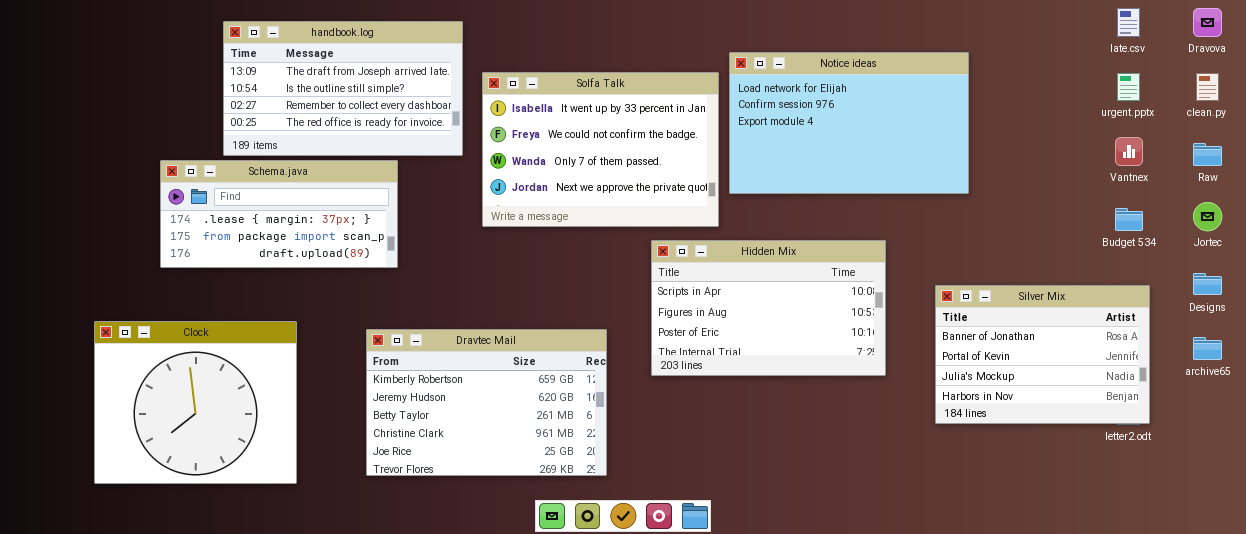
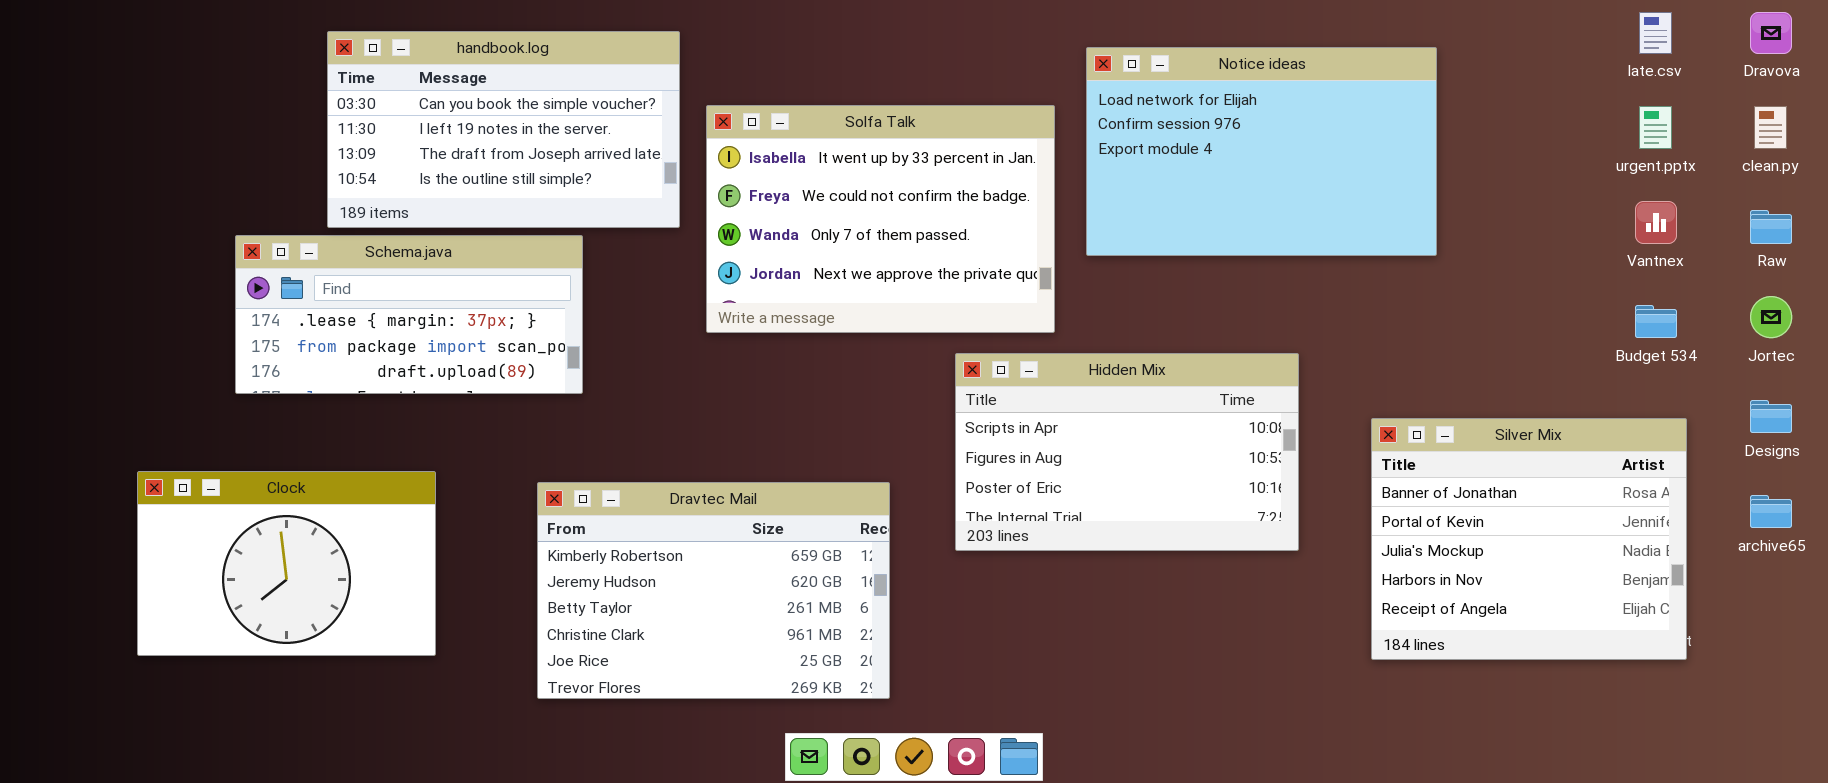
handbook.log: [223,21,463,156] -> [327,31,680,228], scrolled up 2 rows
Notice ideas: [729,52,969,194] -> [1086,47,1437,256], moved
Silver Mix: [935,285,1150,424] -> [1371,418,1687,660], resized
Clock: [94,321,297,484] -> [137,471,436,656], resized

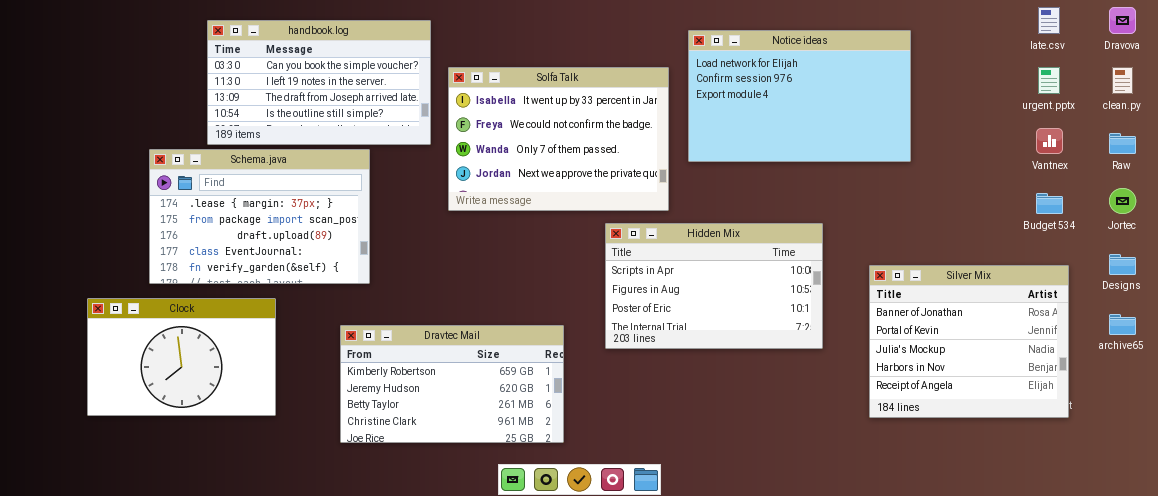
Schema.java: [235,235,583,394] -> [149,149,370,284], resized
Dravtec Mail: [537,482,890,699] -> [340,325,564,443], resized

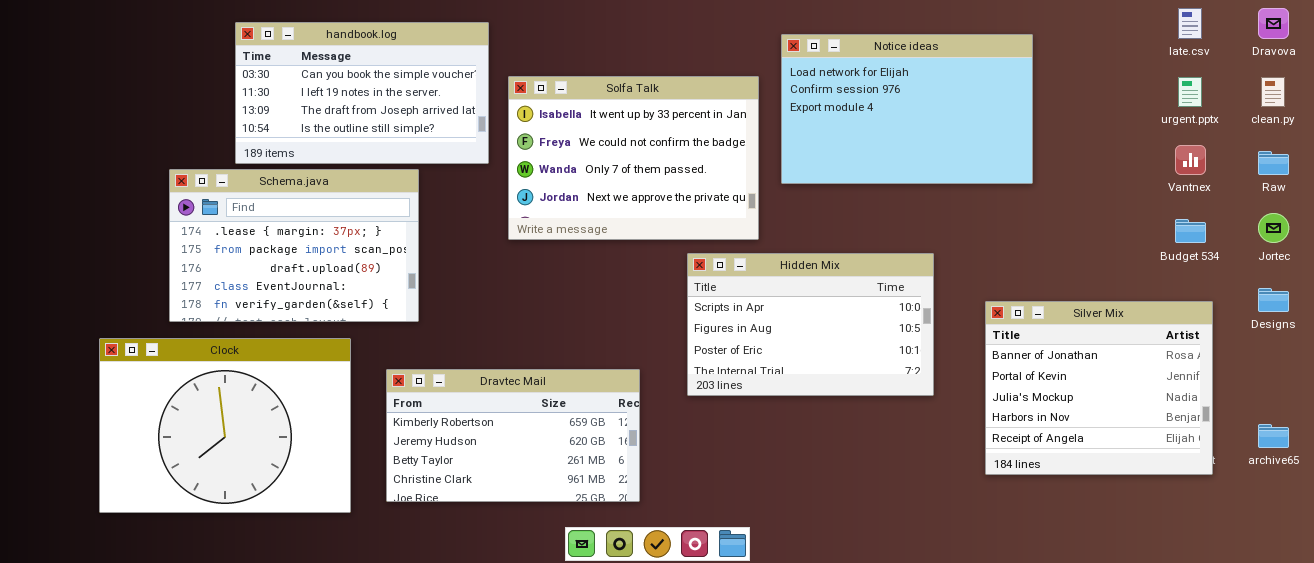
Clock: [87,298,276,416] -> [99,338,351,513], resized
archive65: [1109,314,1136,335] -> [1258,424,1289,448], moved

